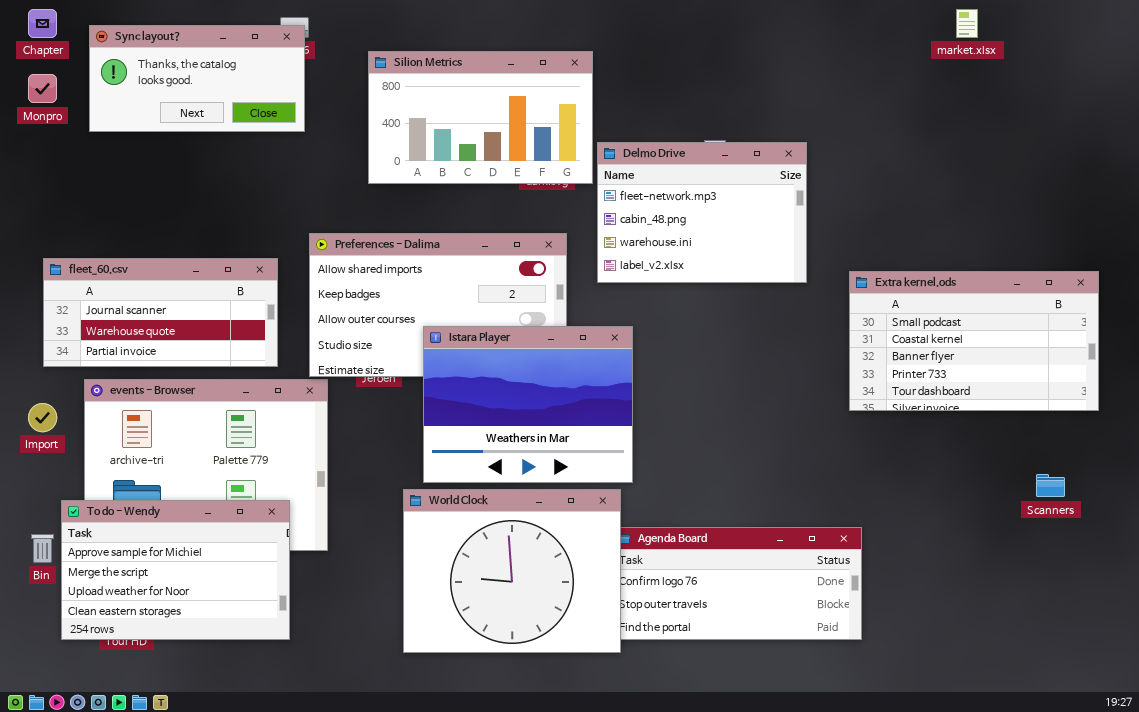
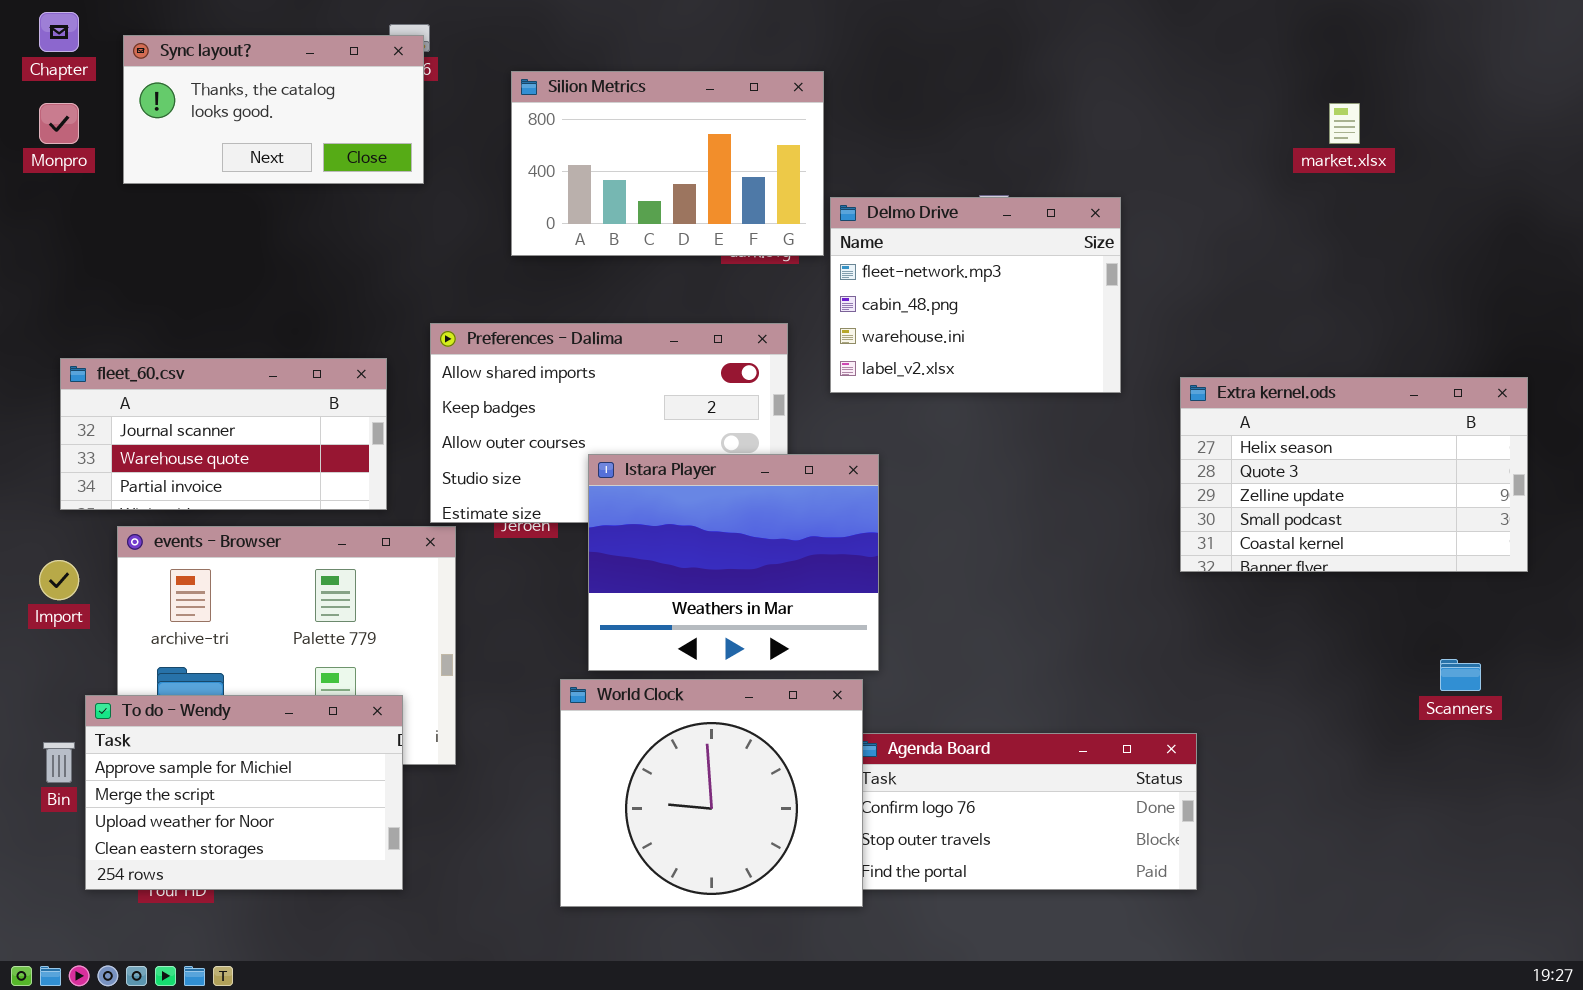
market.xlsx: [956,9,978,38] -> [1329,103,1360,144], moved
Extra kernel.ods: [849,271,1099,411] -> [1180,377,1528,572], scrolled up 3 rows

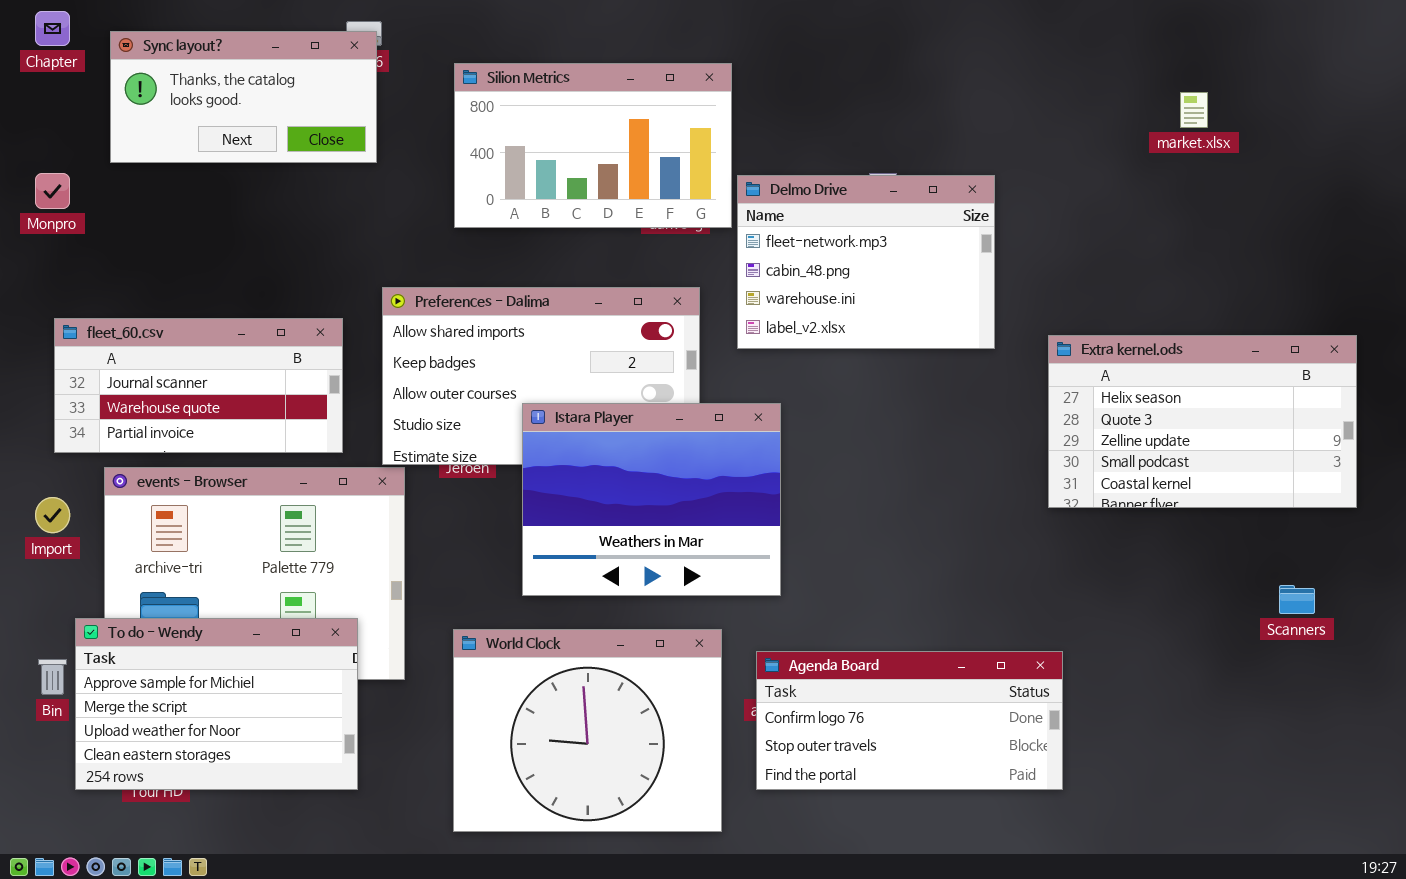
Monpro: [39,103,79,144] -> [35,173,70,209], moved
World Clock: [560,679,863,907] -> [453,629,722,832], moved

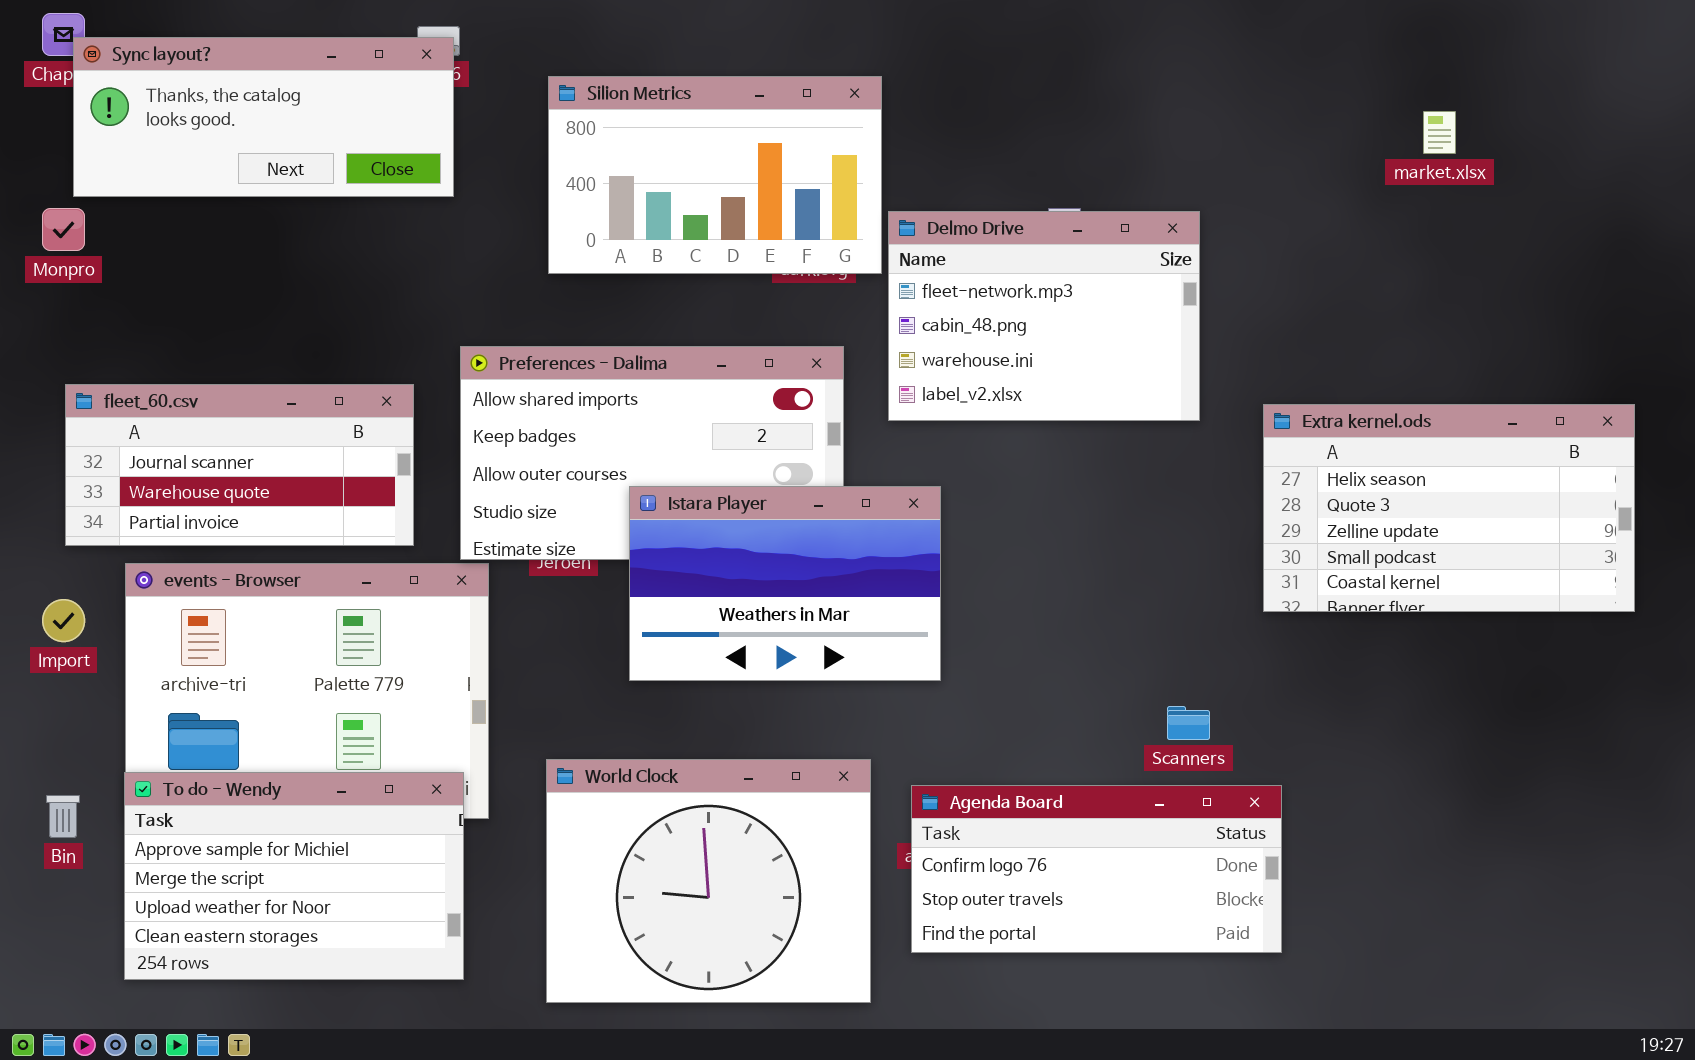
Sync layout?: [110,31,377,163] -> [73,37,454,197], resized
Istara Player: [522,403,781,596] -> [629,486,941,681], resized
Scanners: [1279,585,1315,614] -> [1167,706,1210,740], moved
To do - Wendy: [75,618,358,790] -> [124,772,464,980], moved

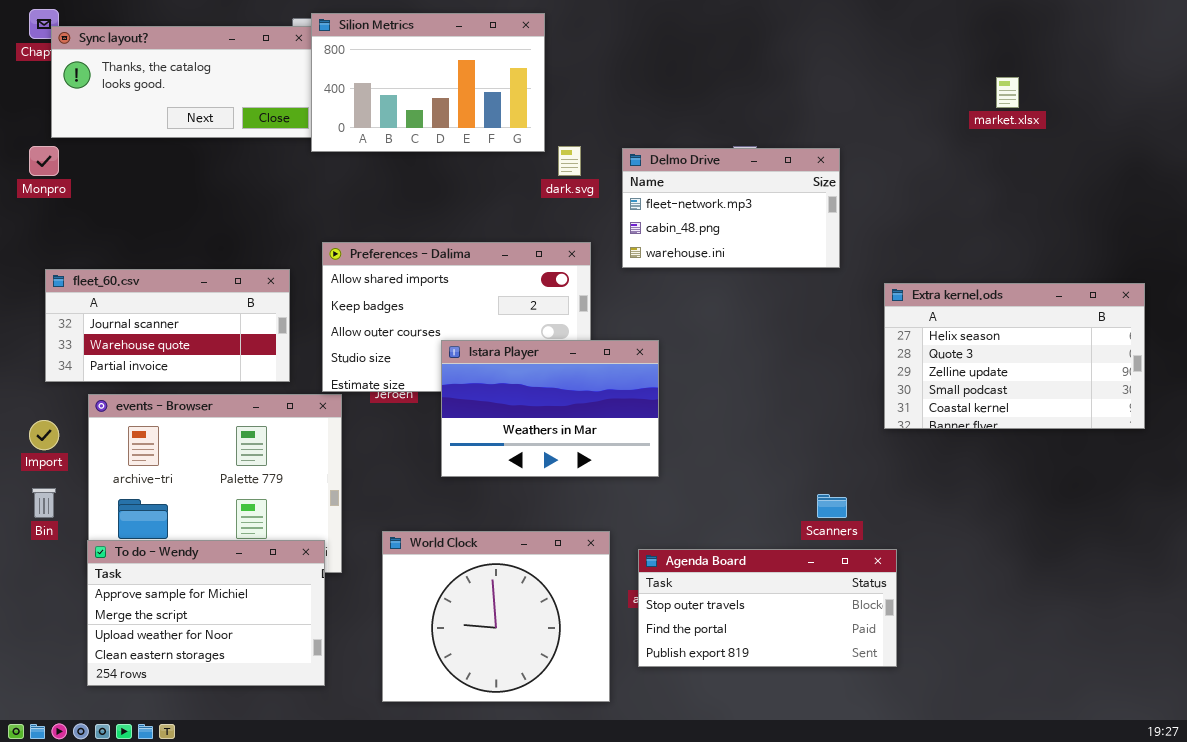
Silion Metrics: [548,76,882,274] -> [311,13,545,152], moved
Delmo Drive: [888,211,1200,421] -> [622,148,840,268], resized
Agenda Board: [911,785,1282,953] -> [638,549,897,667], scrolled down 1 row
Bin: [46,795,80,838] -> [32,488,56,518], moved

